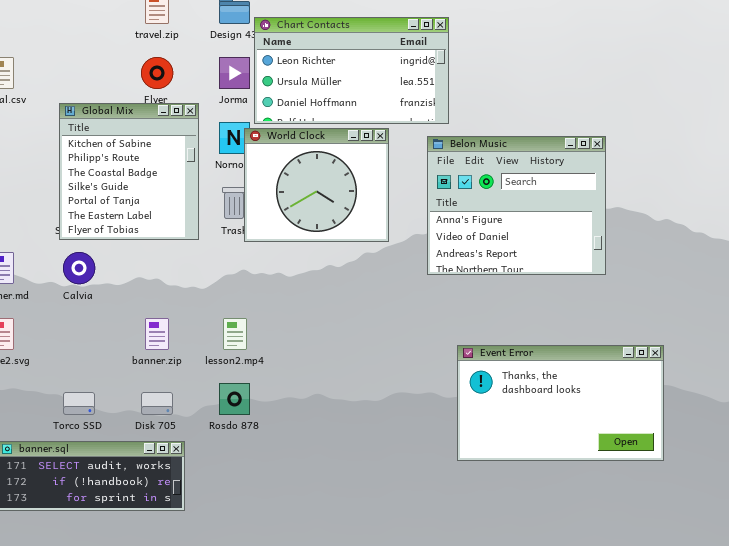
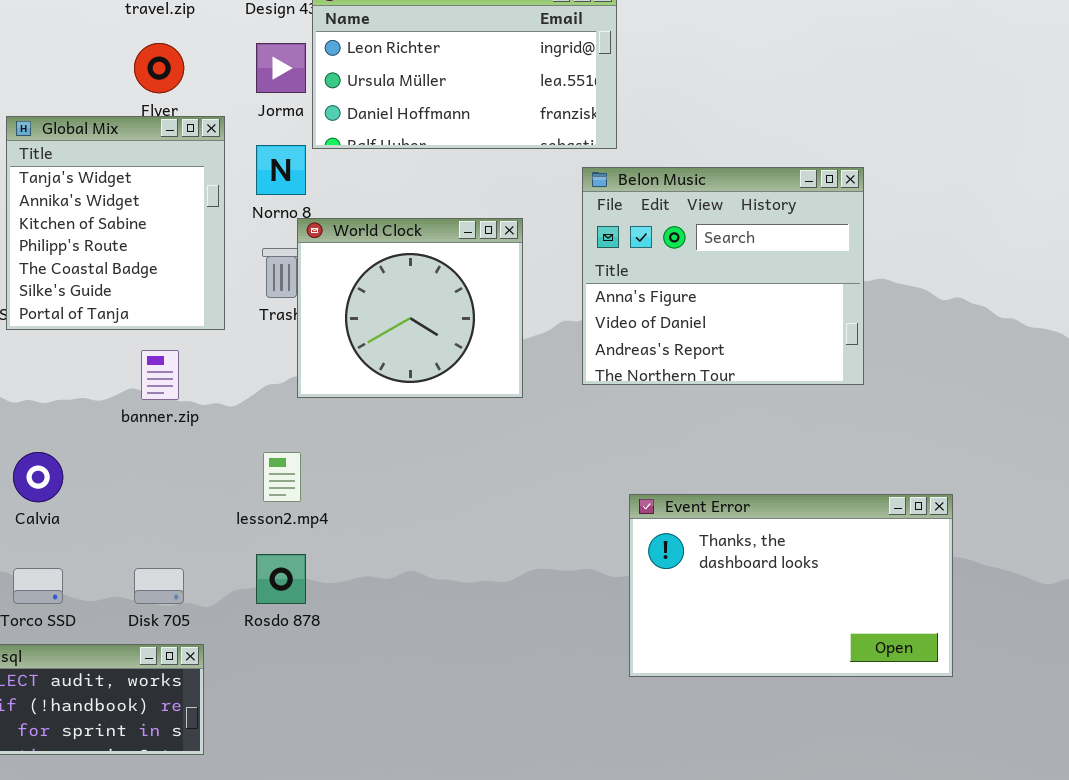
Global Mix: [59,103,199,240] -> [6,116,225,330], scrolled up 2 rows
World Clock: [244,128,389,242] -> [297,218,523,398], moved
Calvia: [63,252,95,284] -> [13,452,63,502], moved
banner.zip: [145,318,169,350] -> [141,350,179,400], moved

